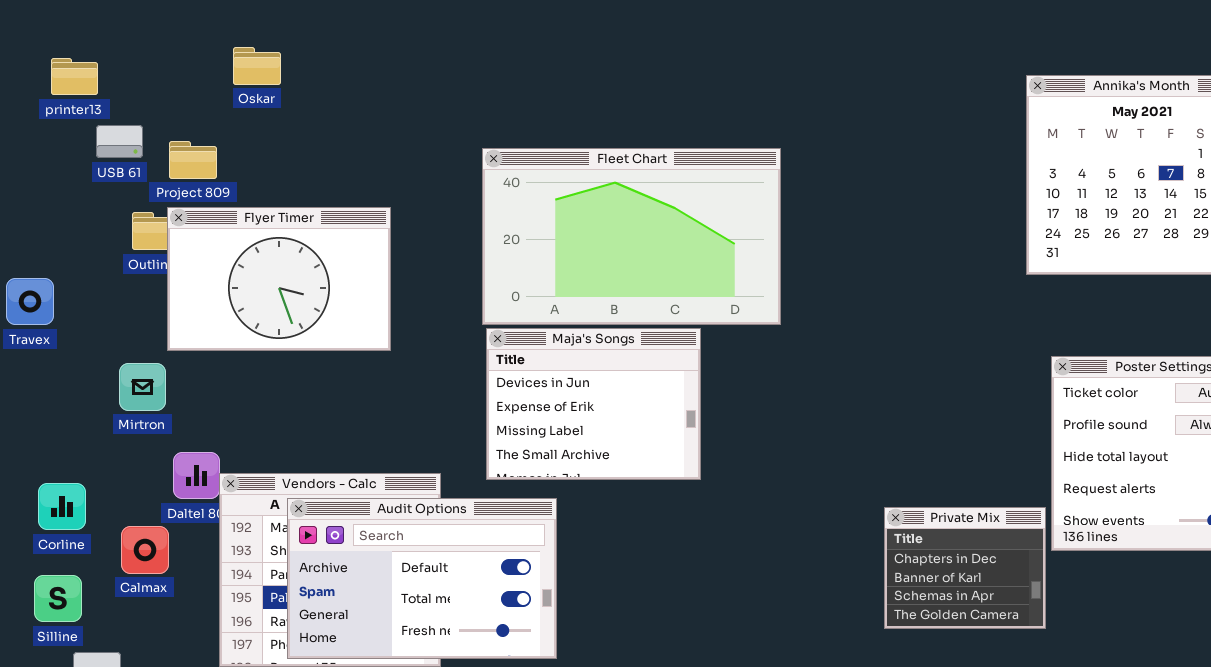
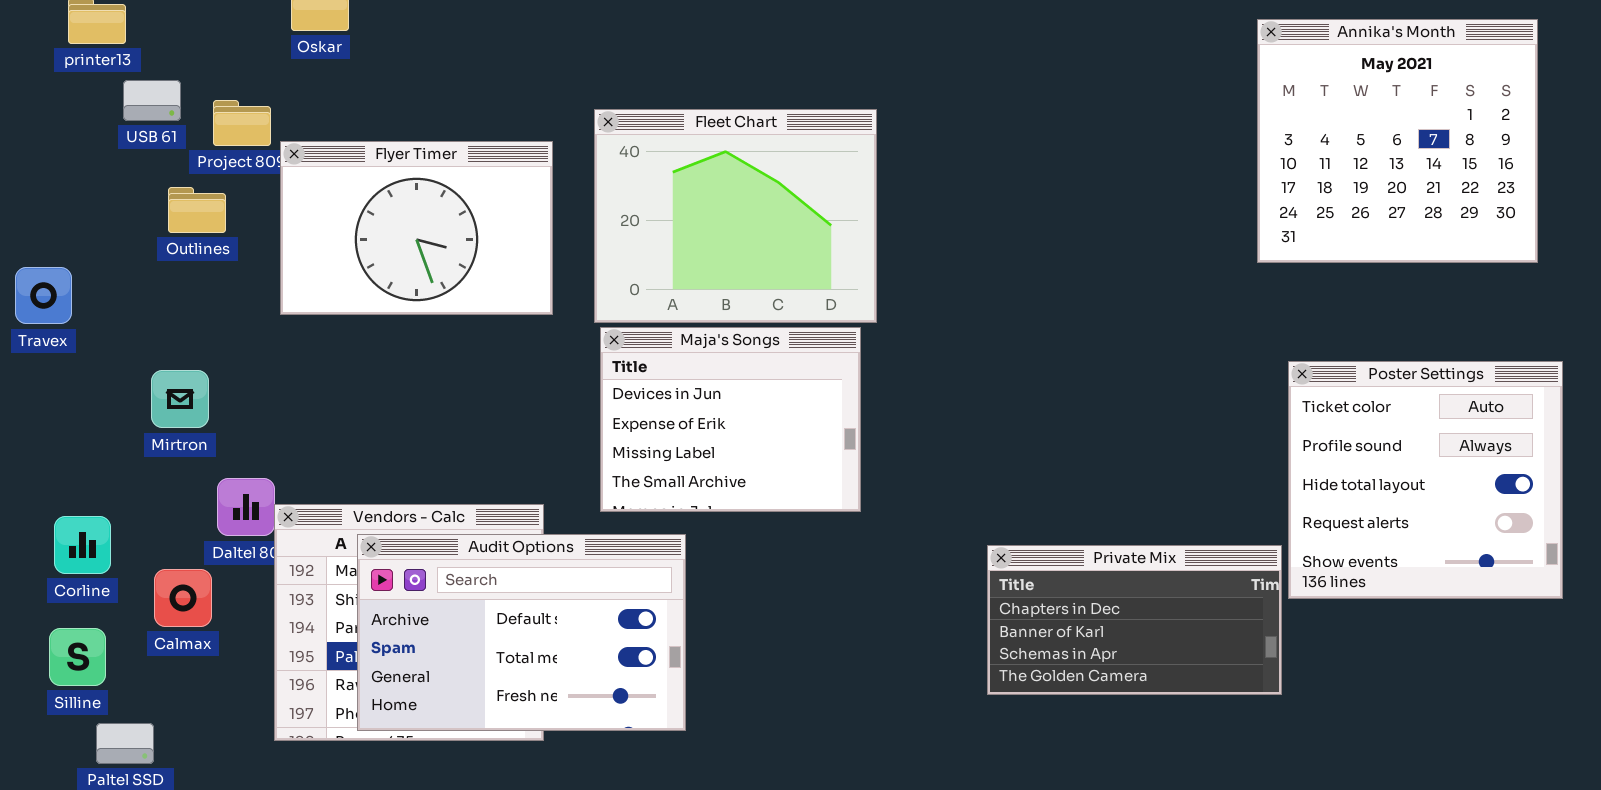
Fleet Chart: [482,148,781,325] -> [594,109,877,323], resized
Flyer Timer: [167,207,391,351] -> [280,141,553,315], moved
Private Mix: [884,507,1046,629] -> [987,545,1282,695], resized

